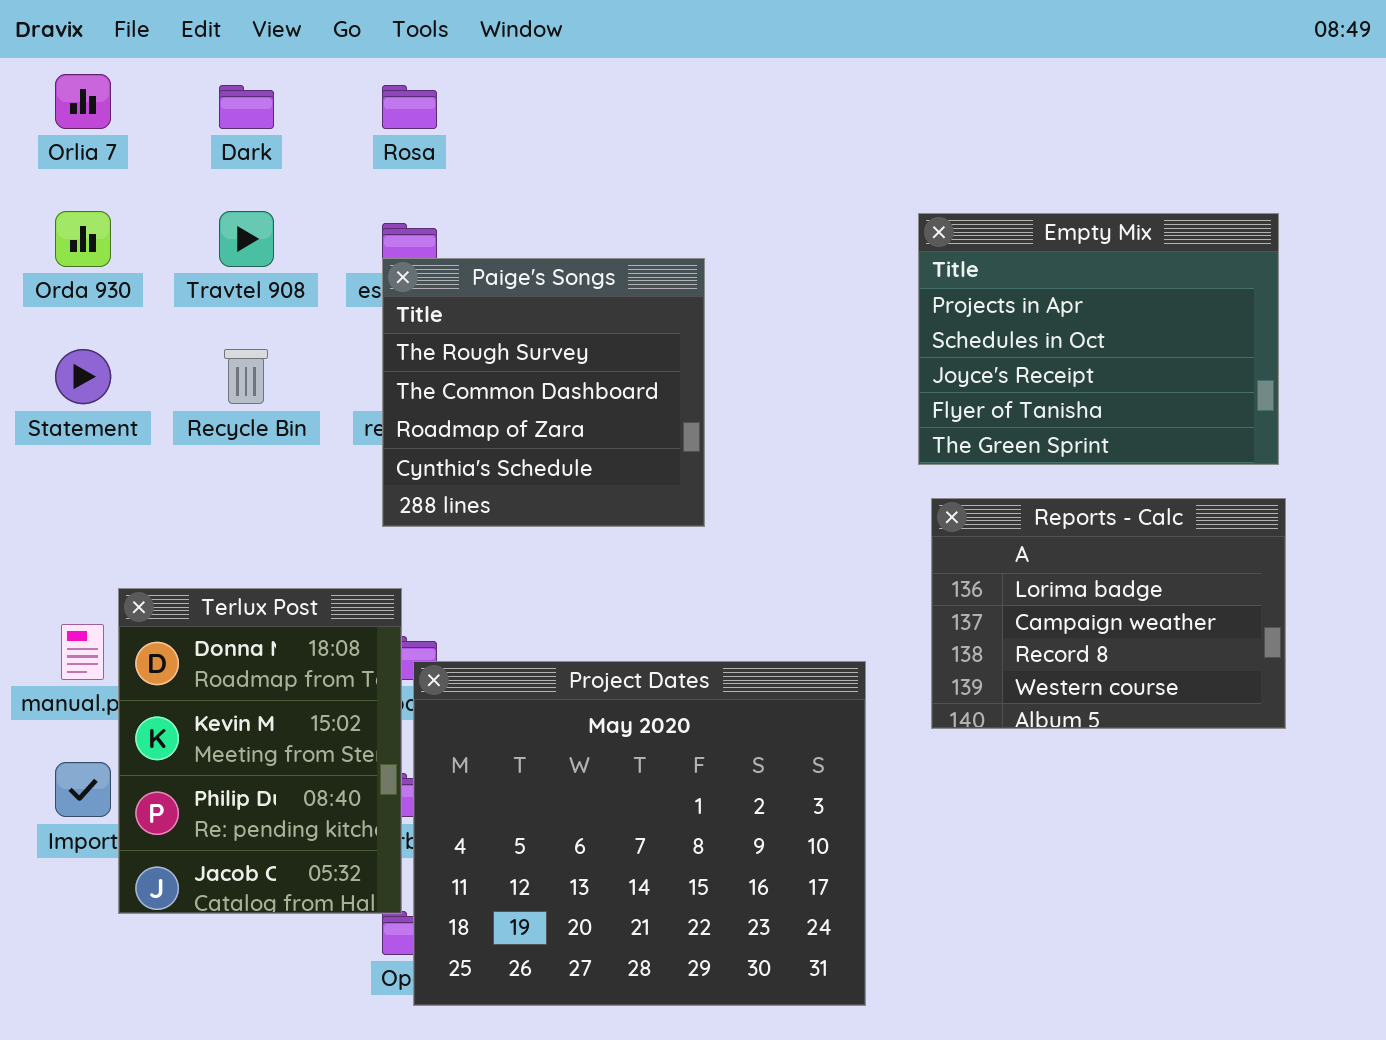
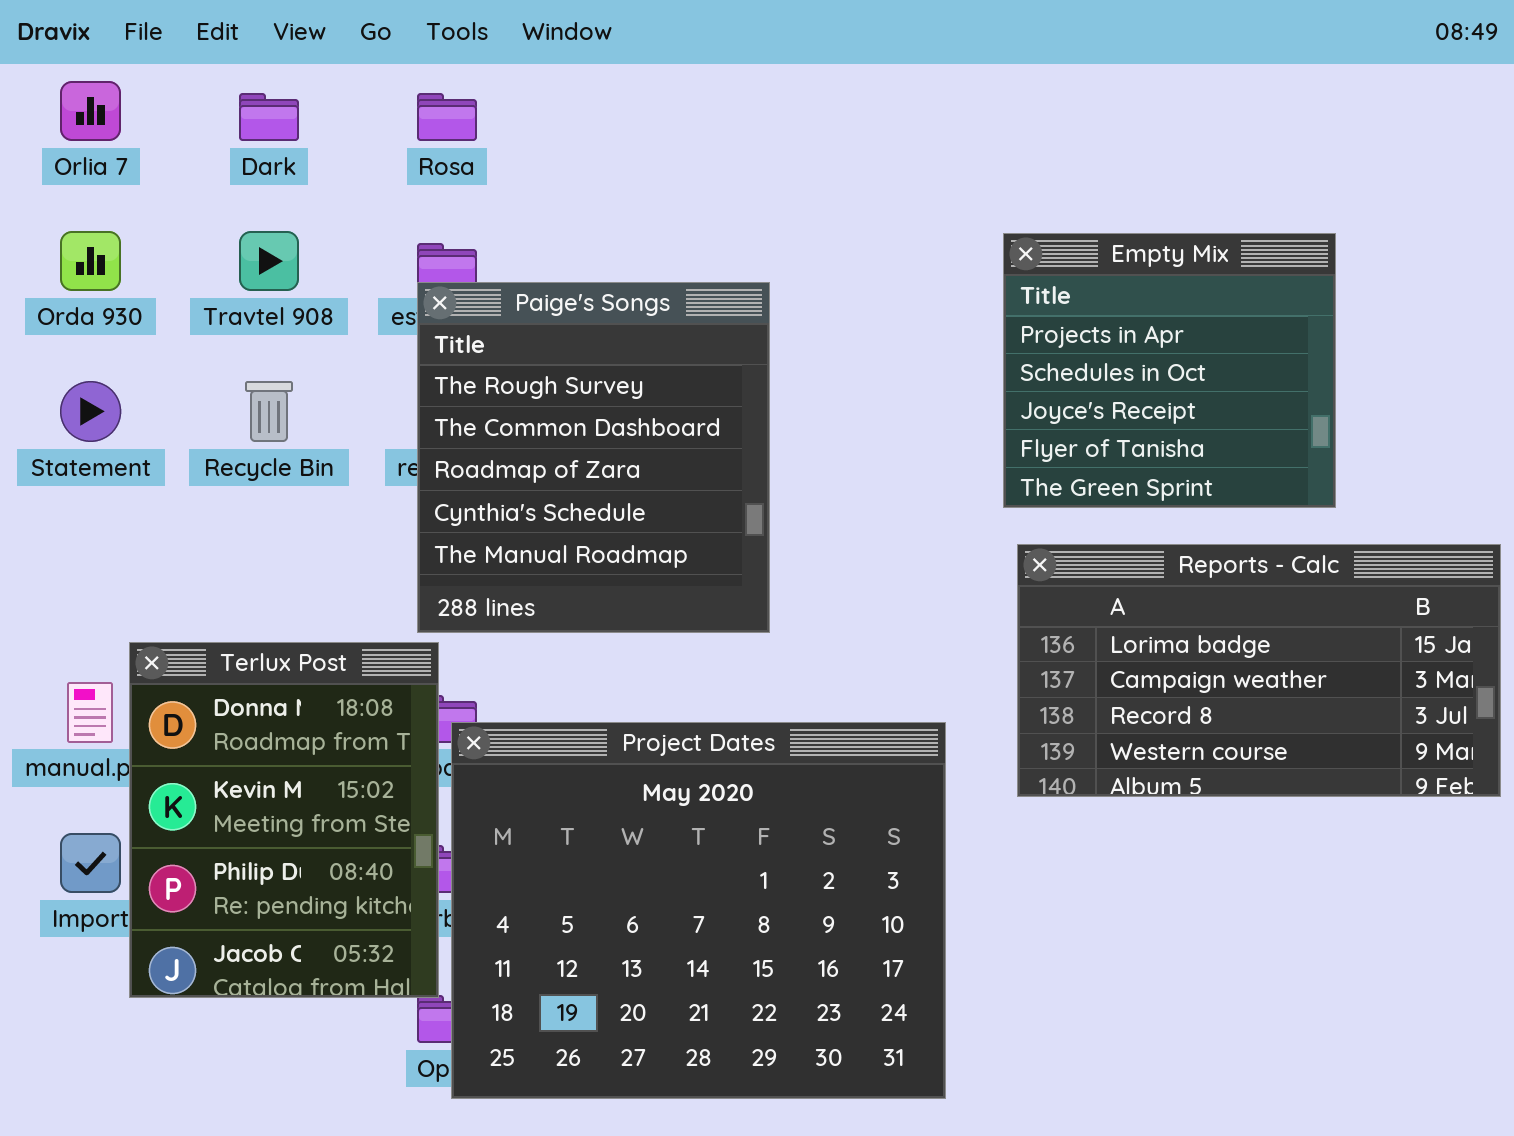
Empty Mix: [918,213,1279,465] -> [1003,233,1336,508], resized
Paige's Songs: [382,258,705,527] -> [417,282,770,633], resized
Reports - Calc: [931,498,1286,729] -> [1017,544,1501,797], resized

